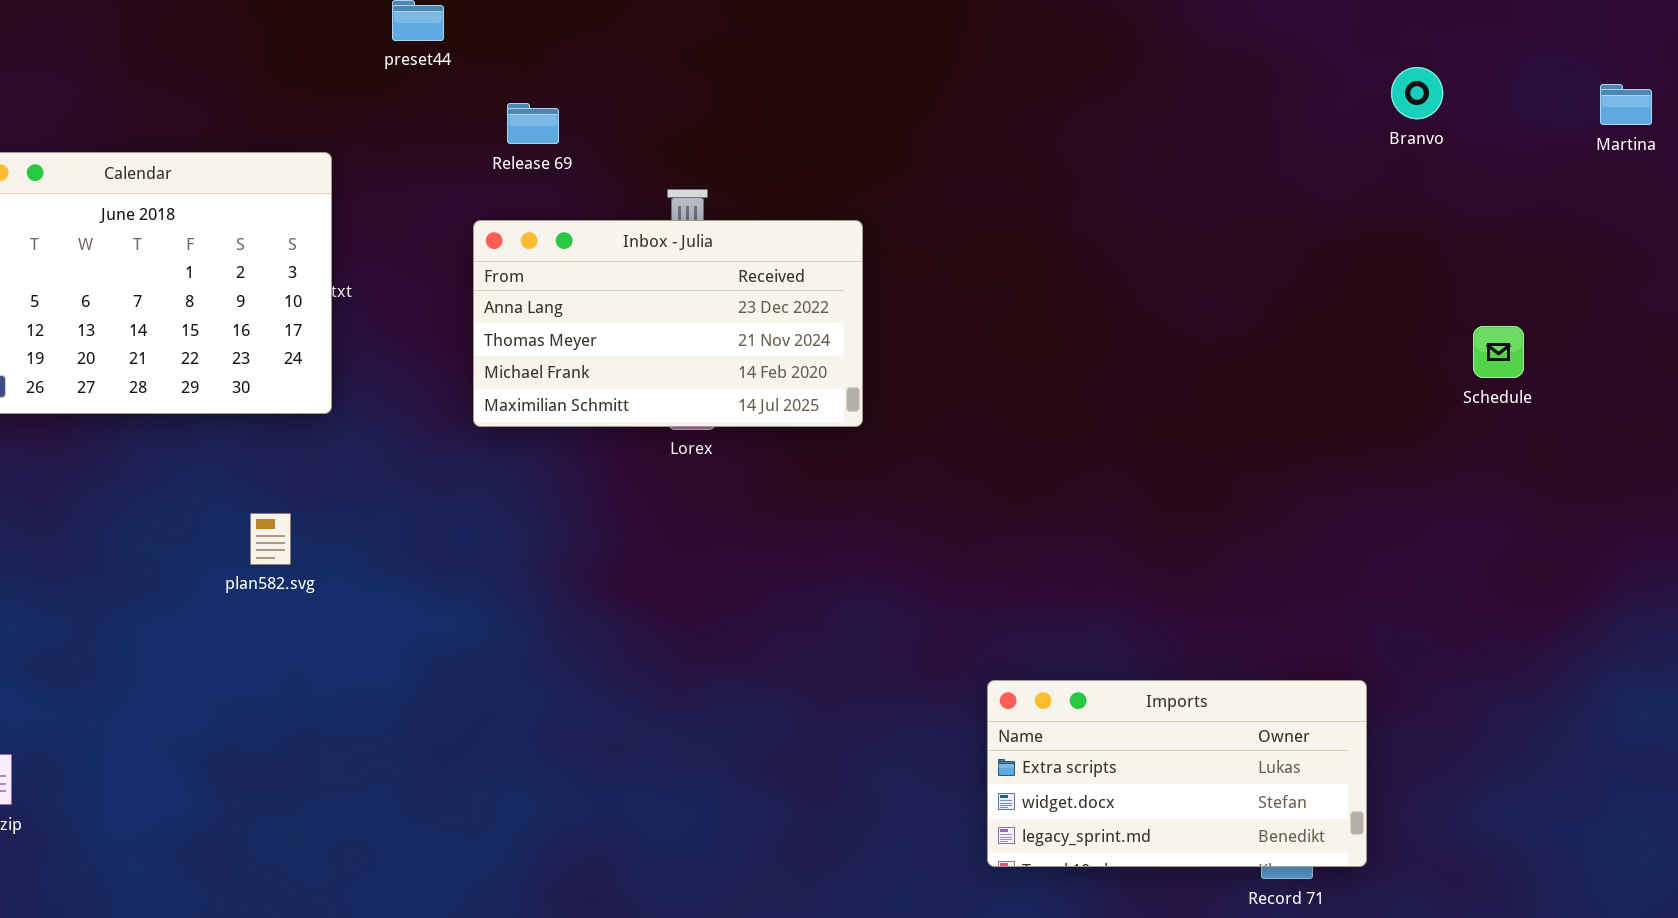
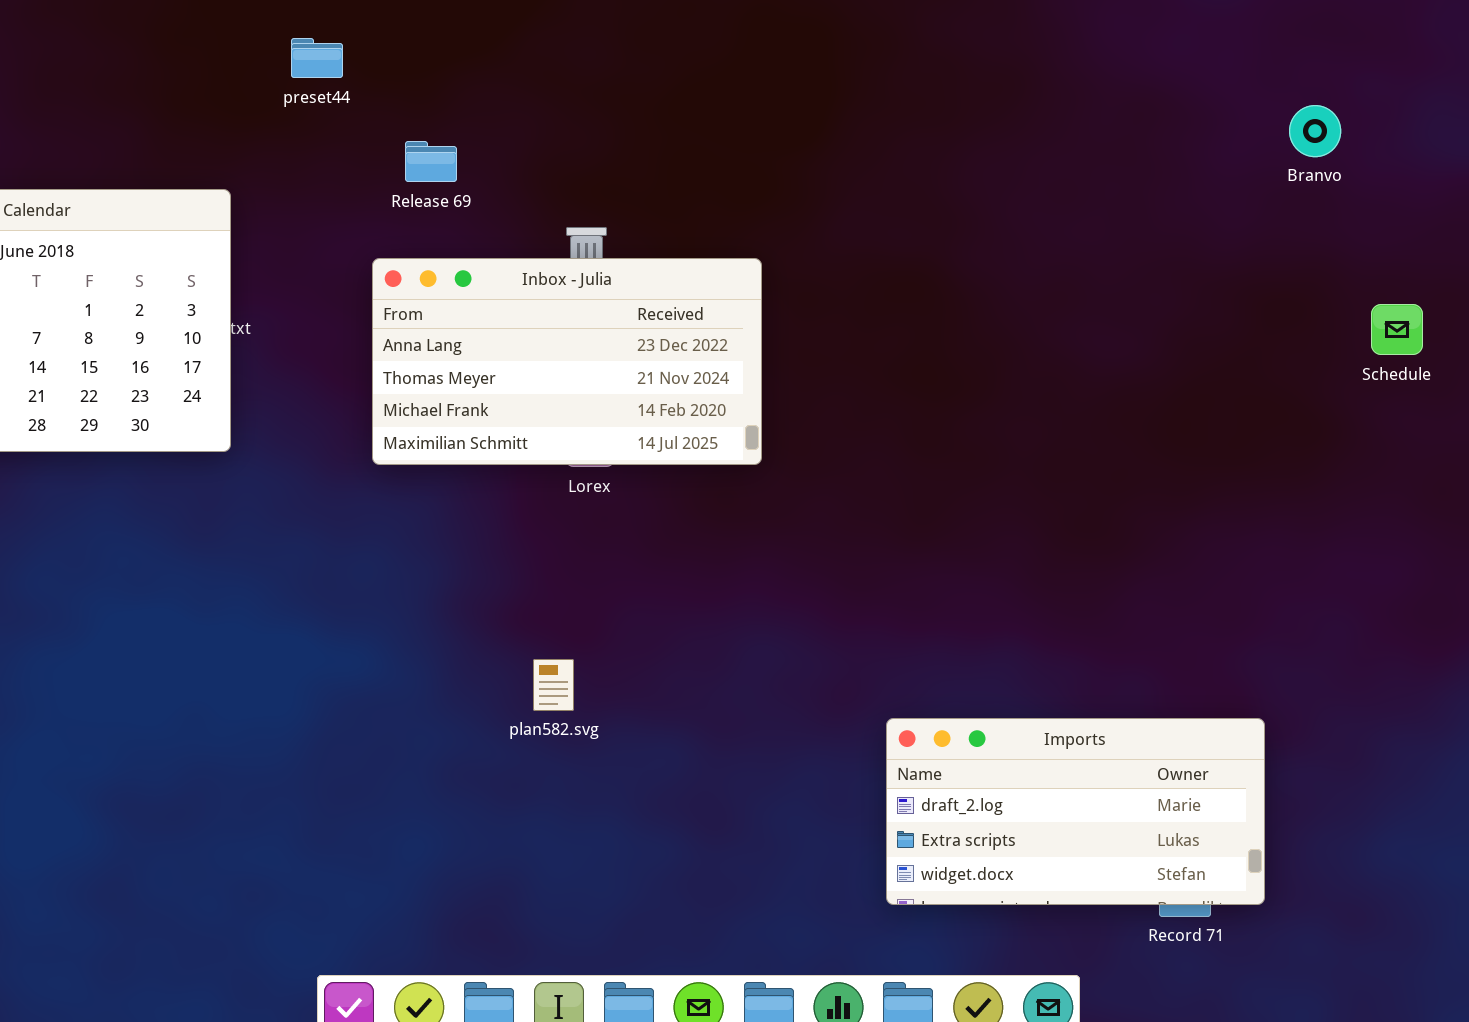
Schedule: [1473,326,1524,378] -> [1371,304,1423,355], moved
plan582.svg: [250,513,291,565] -> [533,659,574,711], moved
Imports: [987,680,1367,867] -> [886,718,1265,905], scrolled up 1 row

